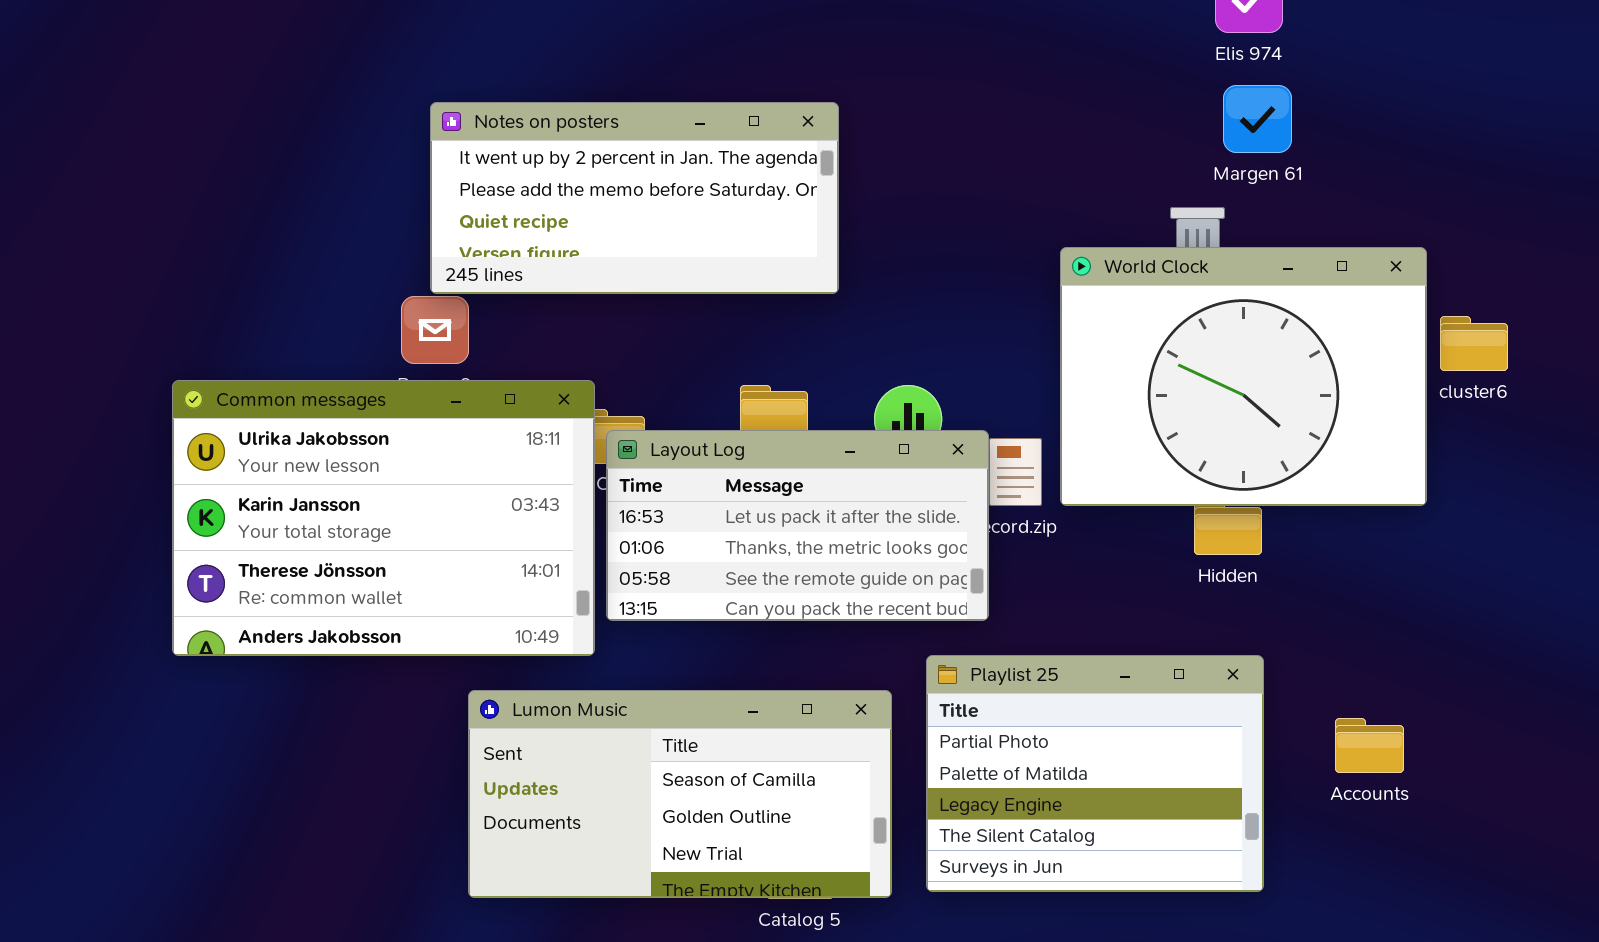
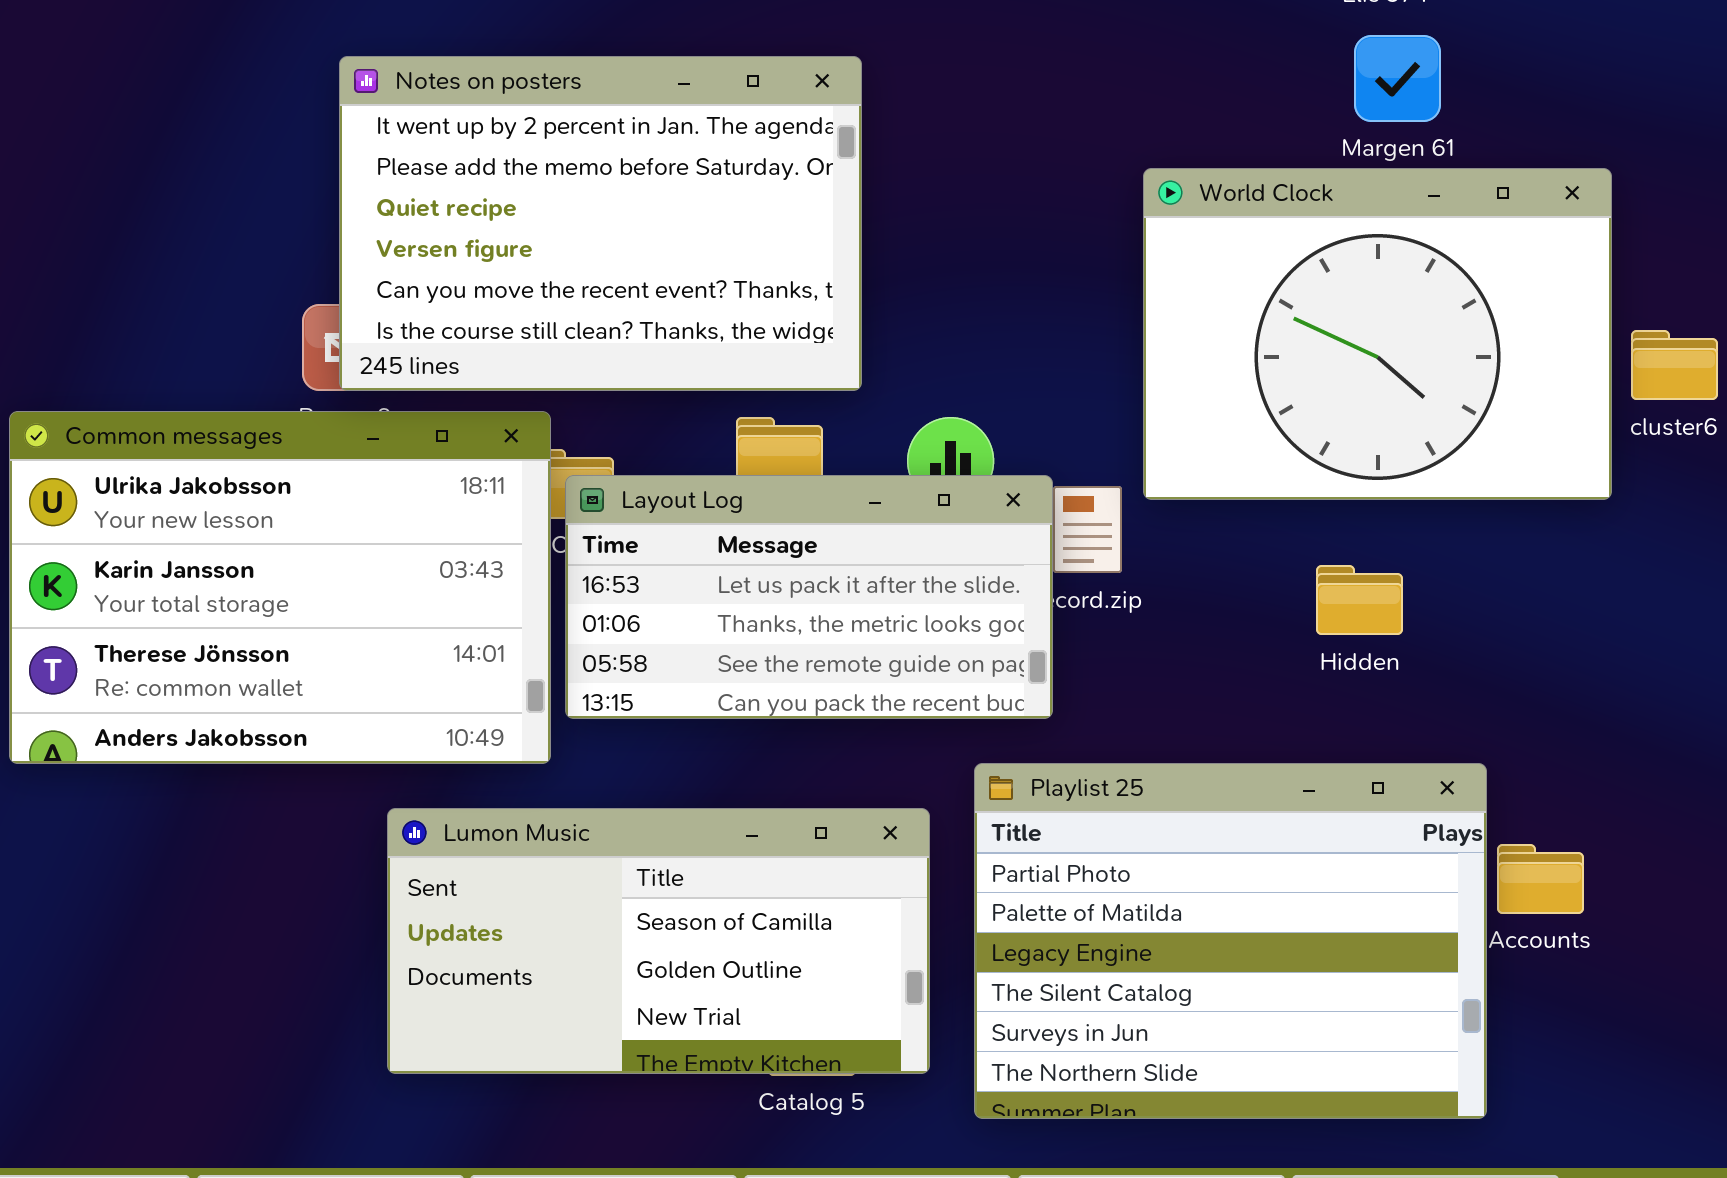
Notes on posters: [430,102,839,294] -> [339,56,862,391], resized
World Clock: [1060,247,1427,506] -> [1143,168,1612,500], moved
Playlist 25: [926,655,1264,892] -> [974,763,1487,1119], resized

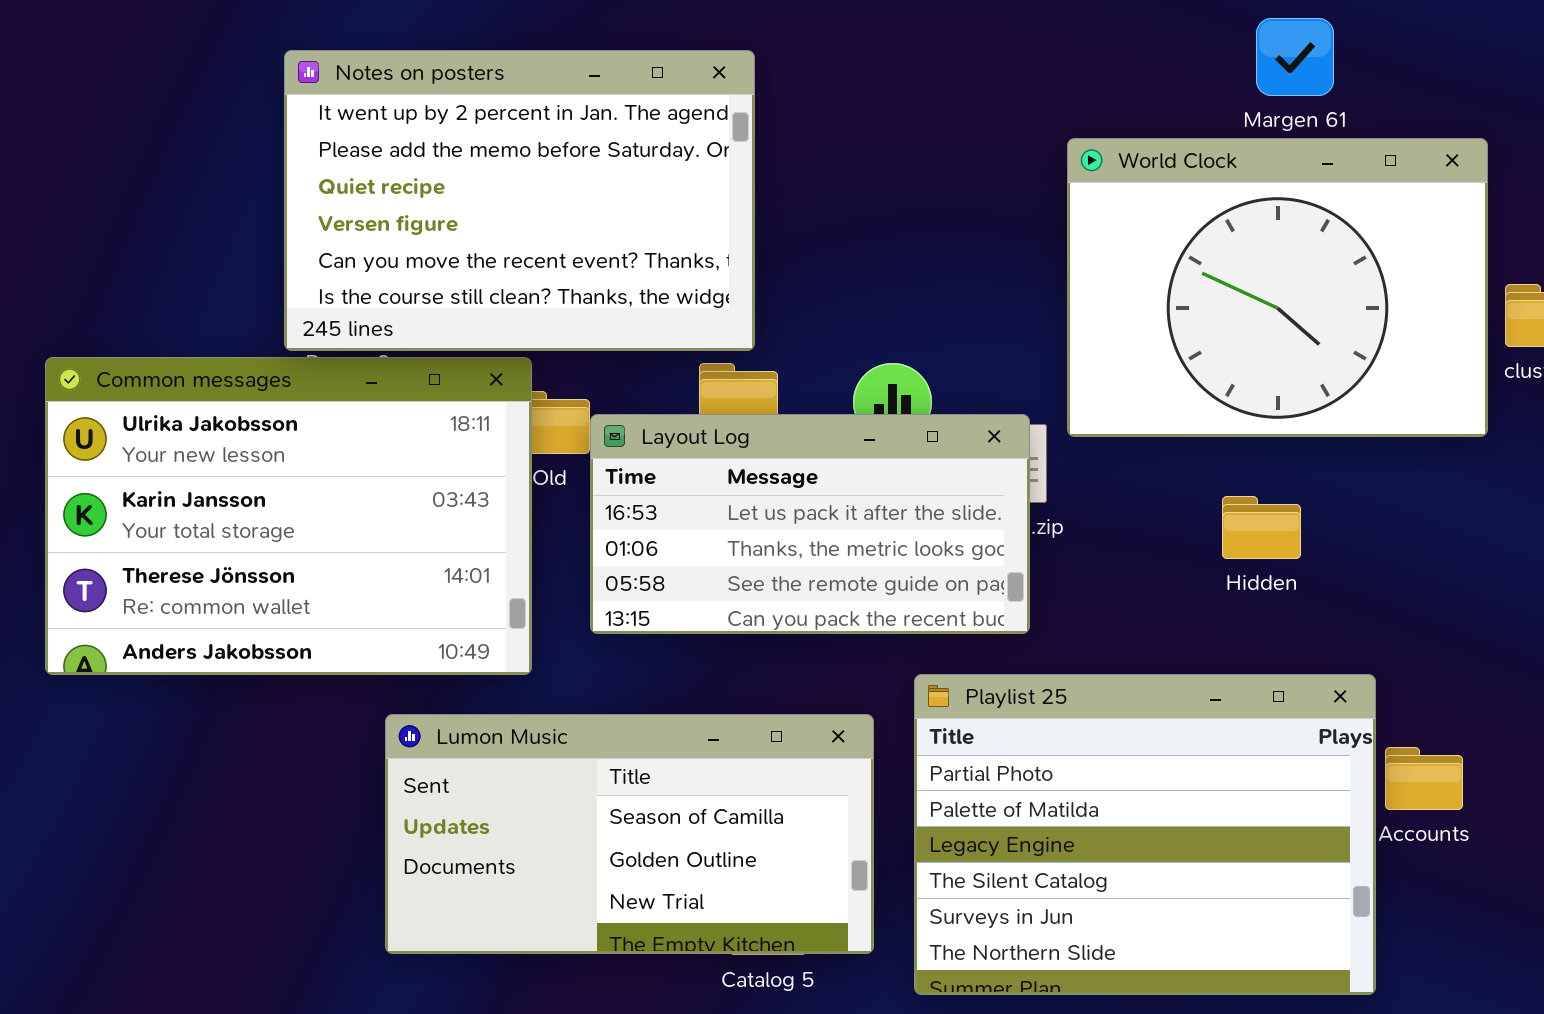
Notes on posters: [339,56,862,391] -> [284,50,755,351], moved
Layout Log: [565,475,1053,719] -> [590,414,1030,634], moved

